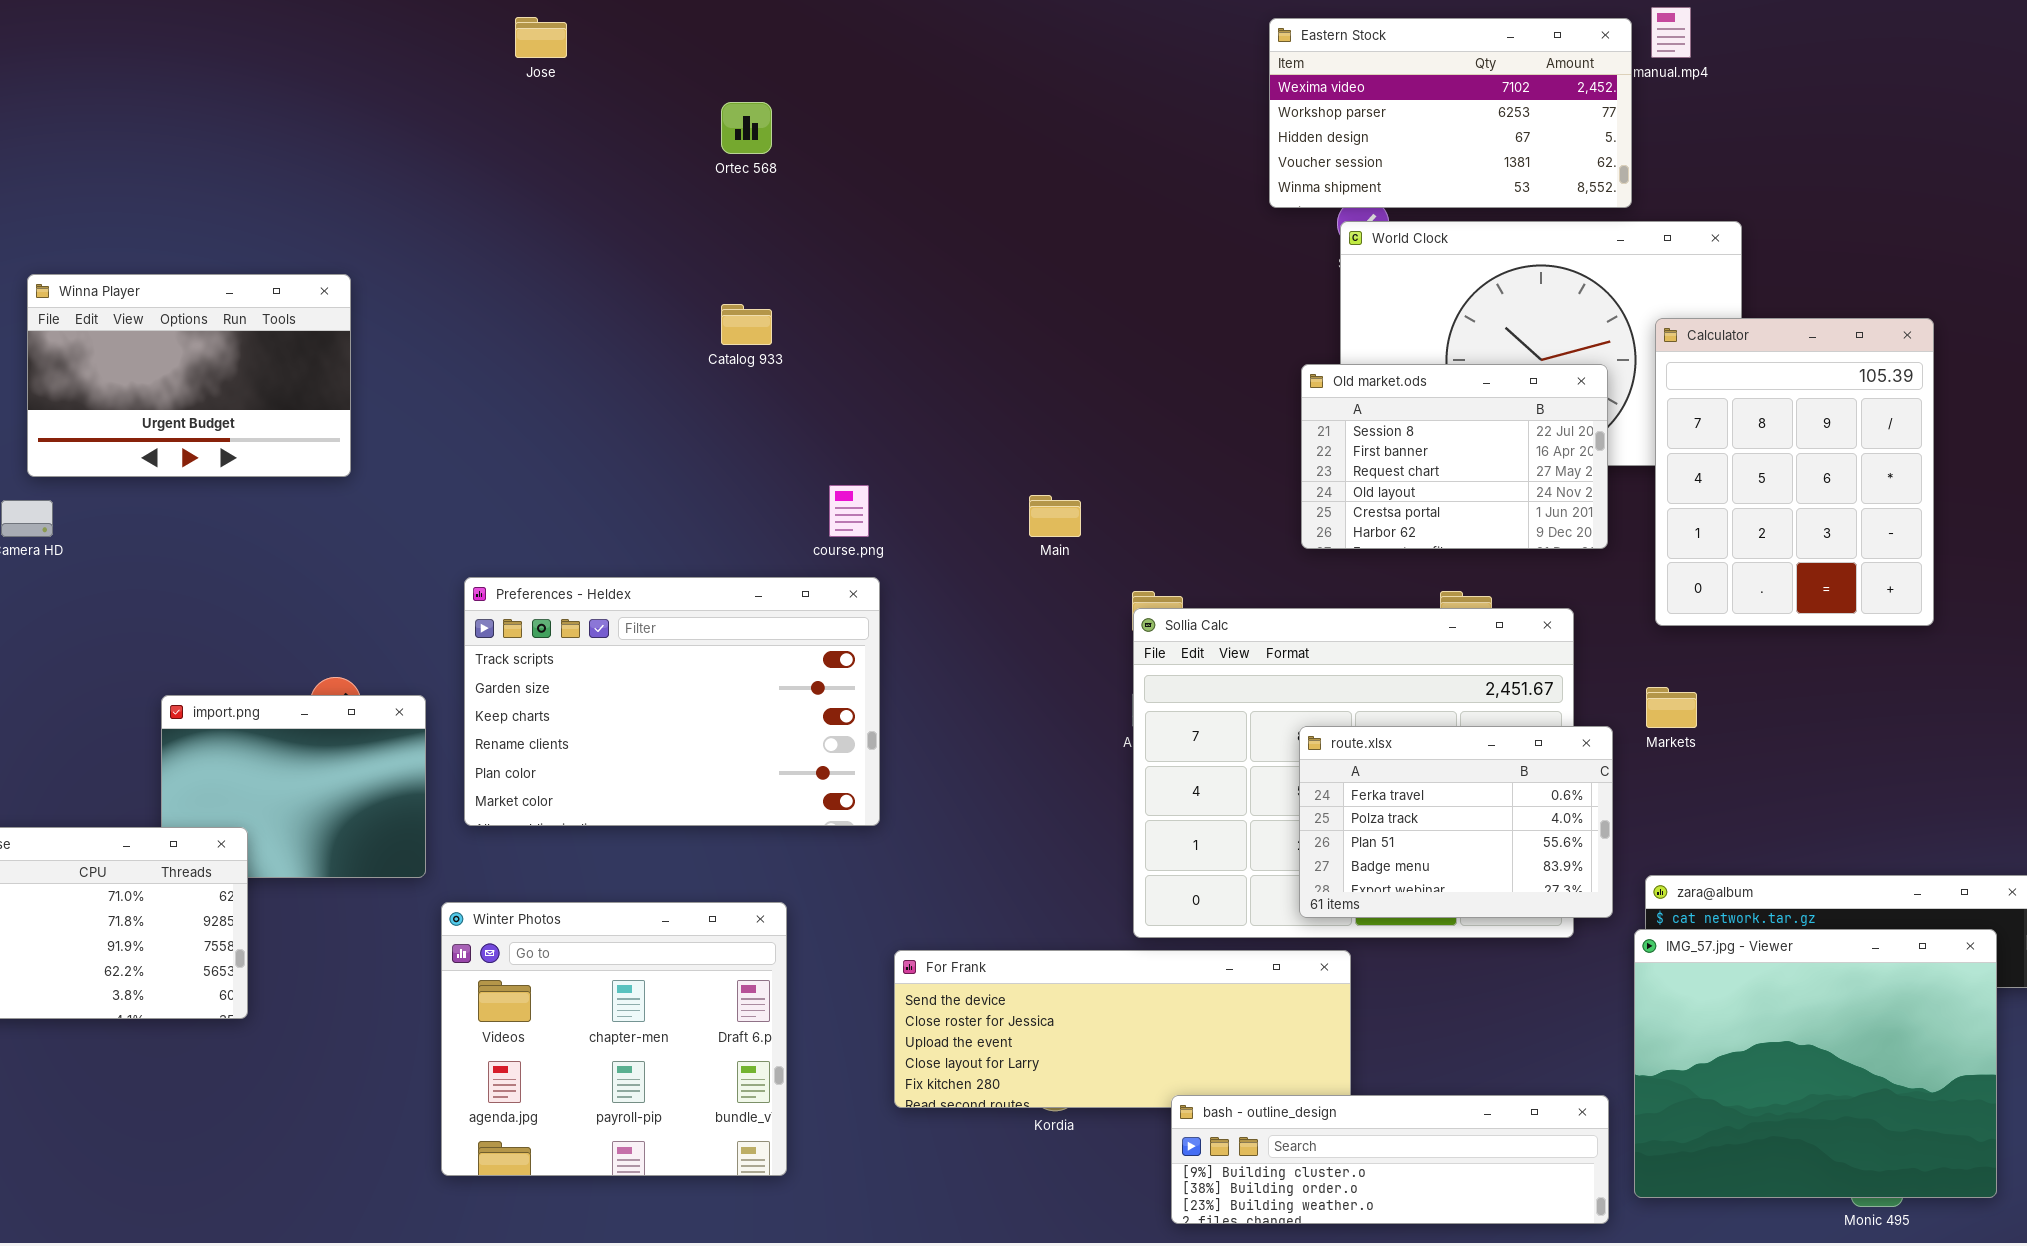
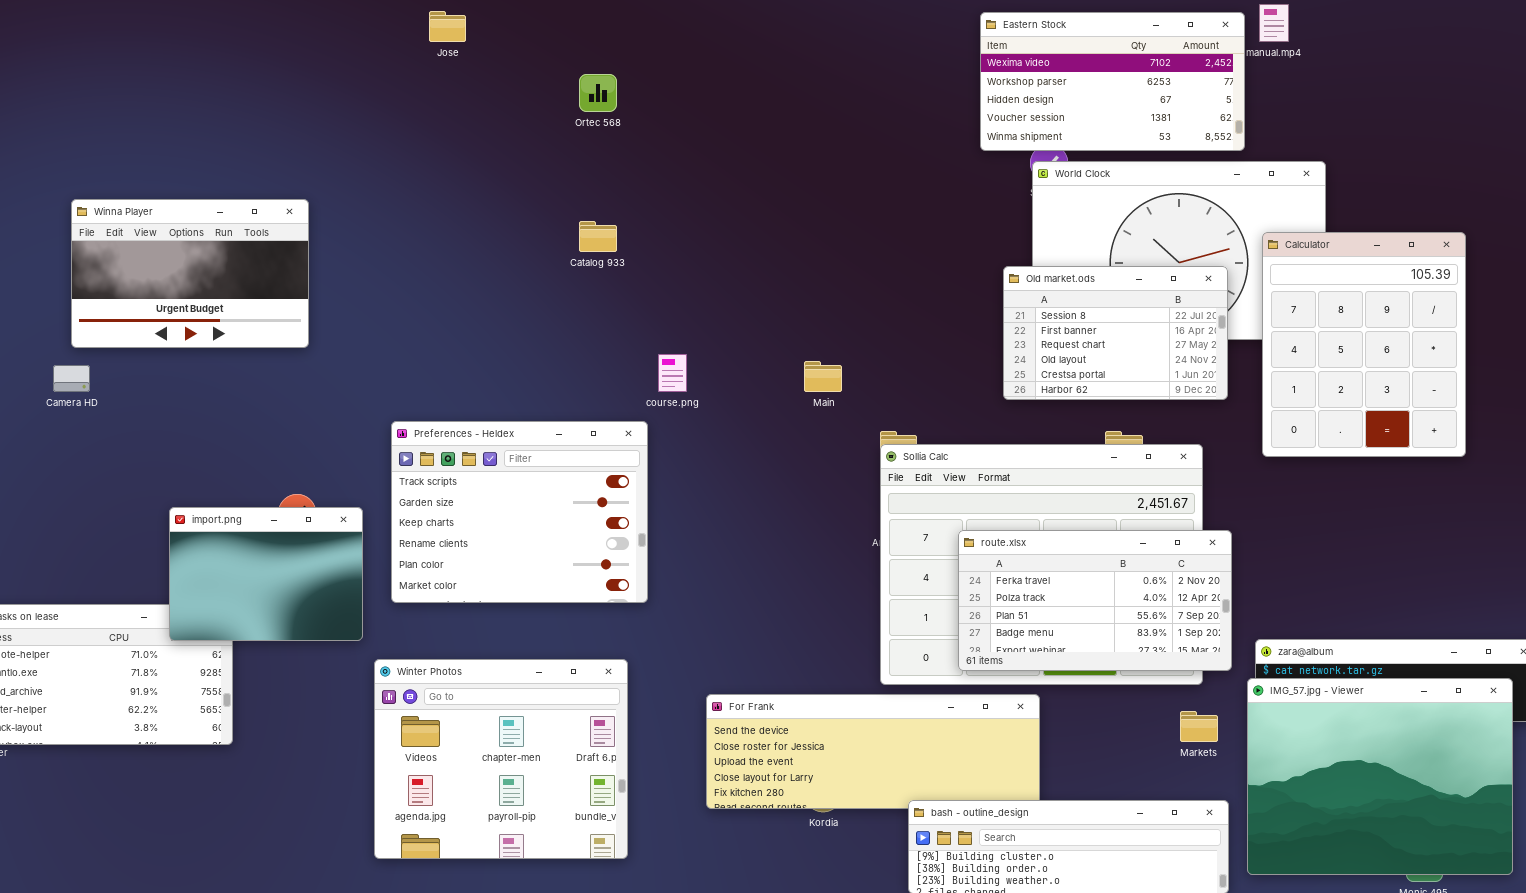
Preferences - Heldex: [464,577,880,826] -> [391,421,648,603], resized
Markets: [1646,687,1697,728] -> [1180,711,1218,742], moved
import.png: [161,695,426,878] -> [169,507,363,641], raised
route.xlsx: [1299,726,1613,918] -> [958,530,1232,671], resized

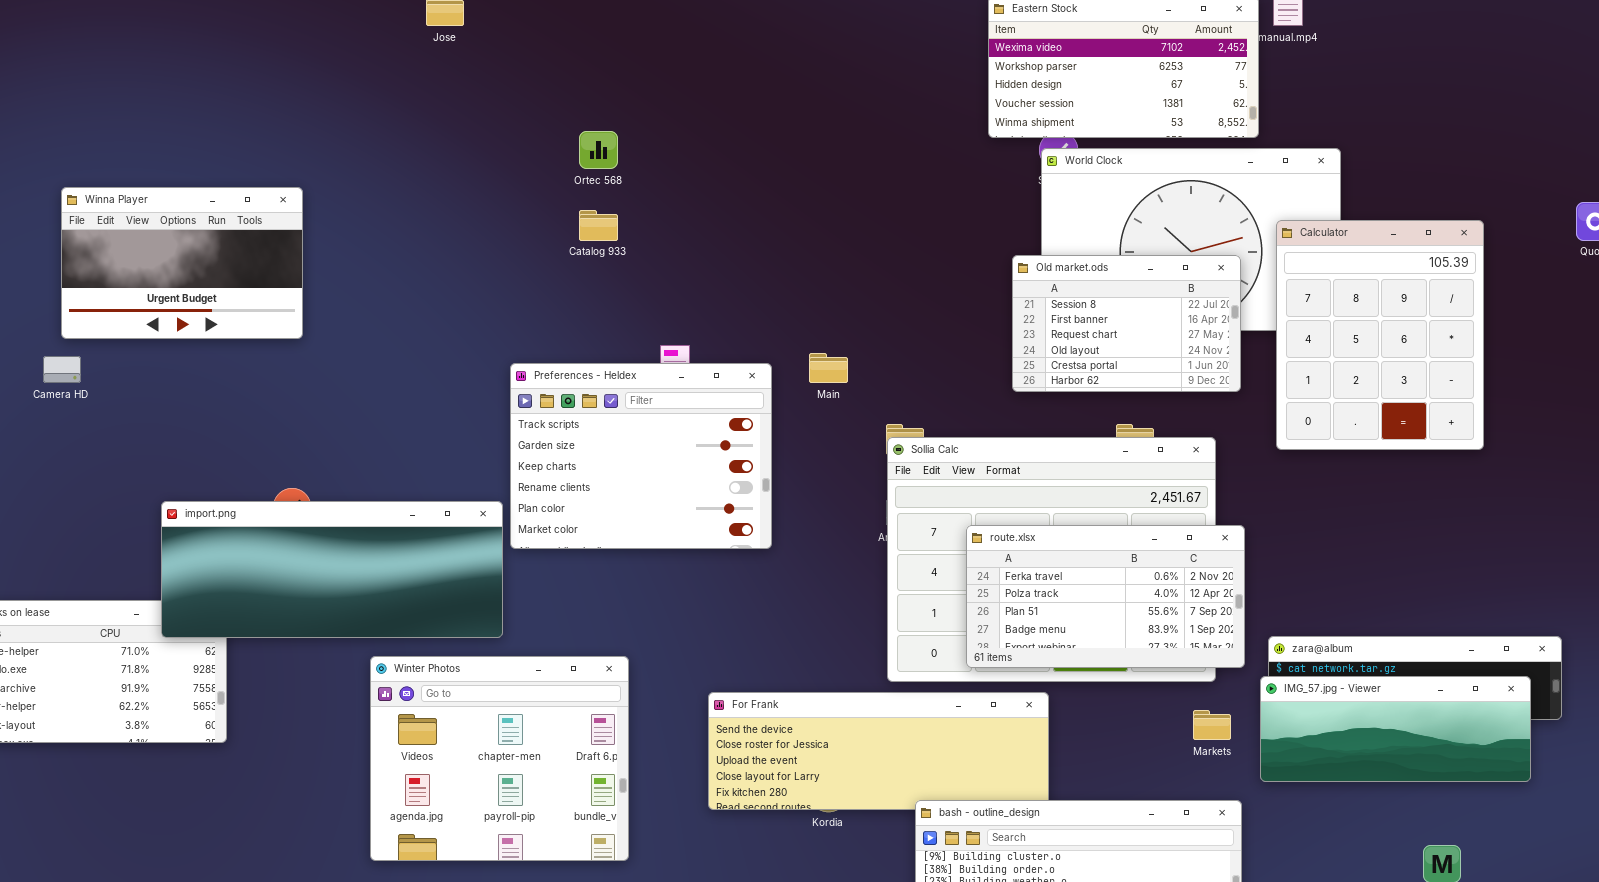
Ortec 568: [579,74,617,112] -> [579,131,618,169], moved
Preferences - Heldex: [391,421,648,603] -> [510,363,772,549], moved
import.png: [169,507,363,641] -> [161,501,503,638], resized
IMG_57.jpg - Viewer: [1247,678,1513,875] -> [1260,676,1531,782], resized

